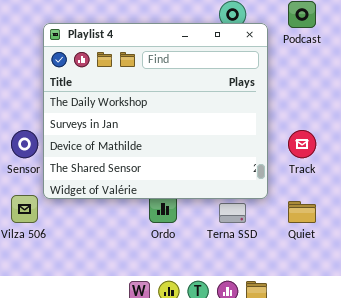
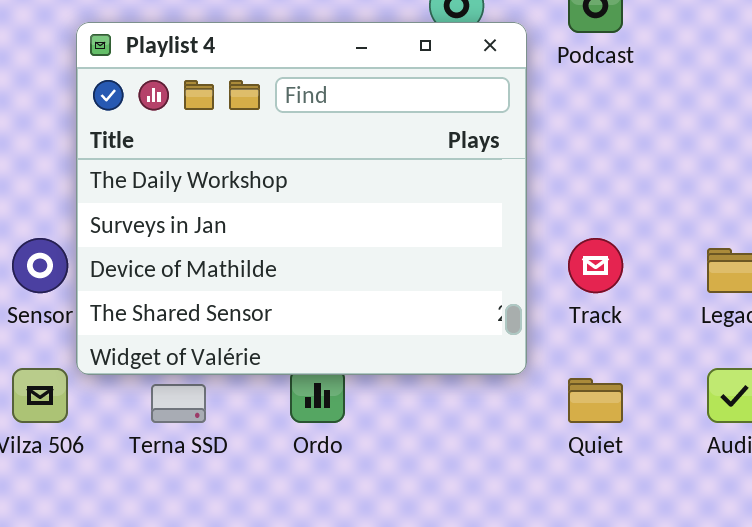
Terna SSD: [219,203,246,223] -> [151,384,206,423], moved

